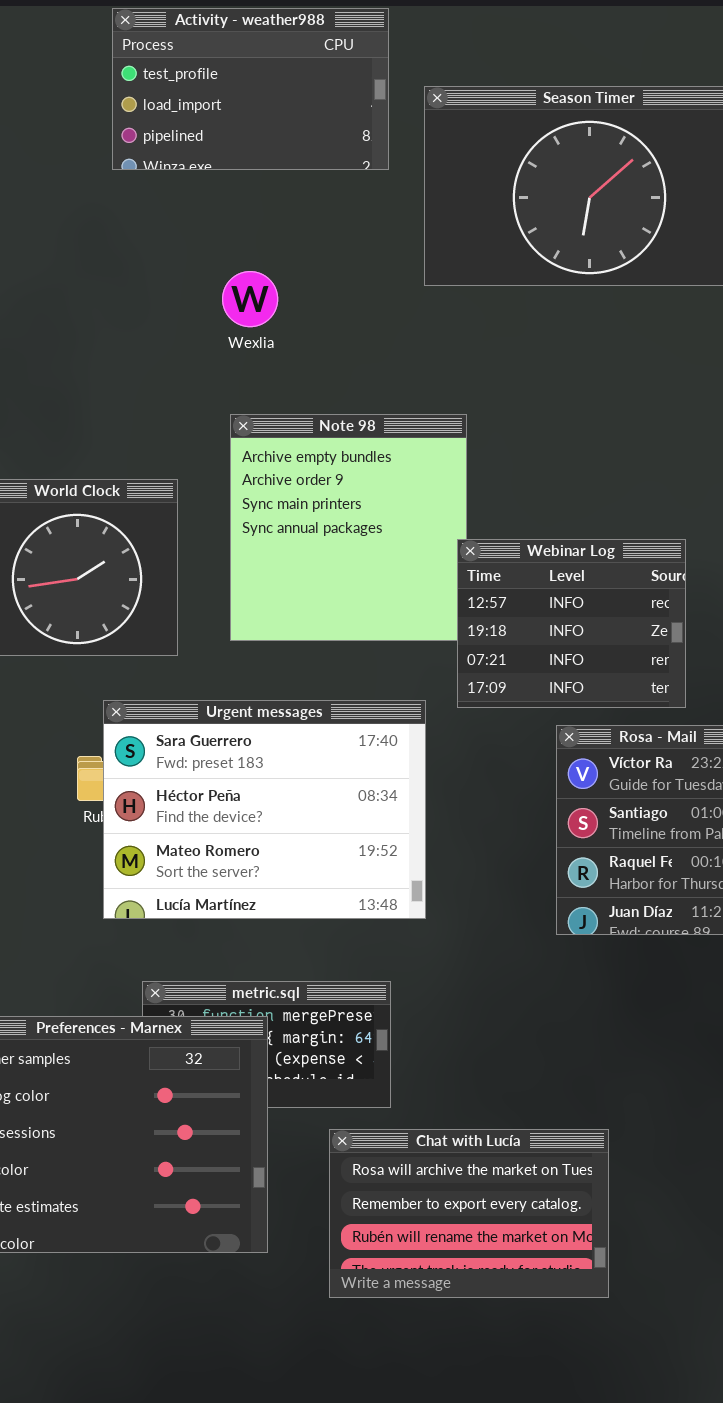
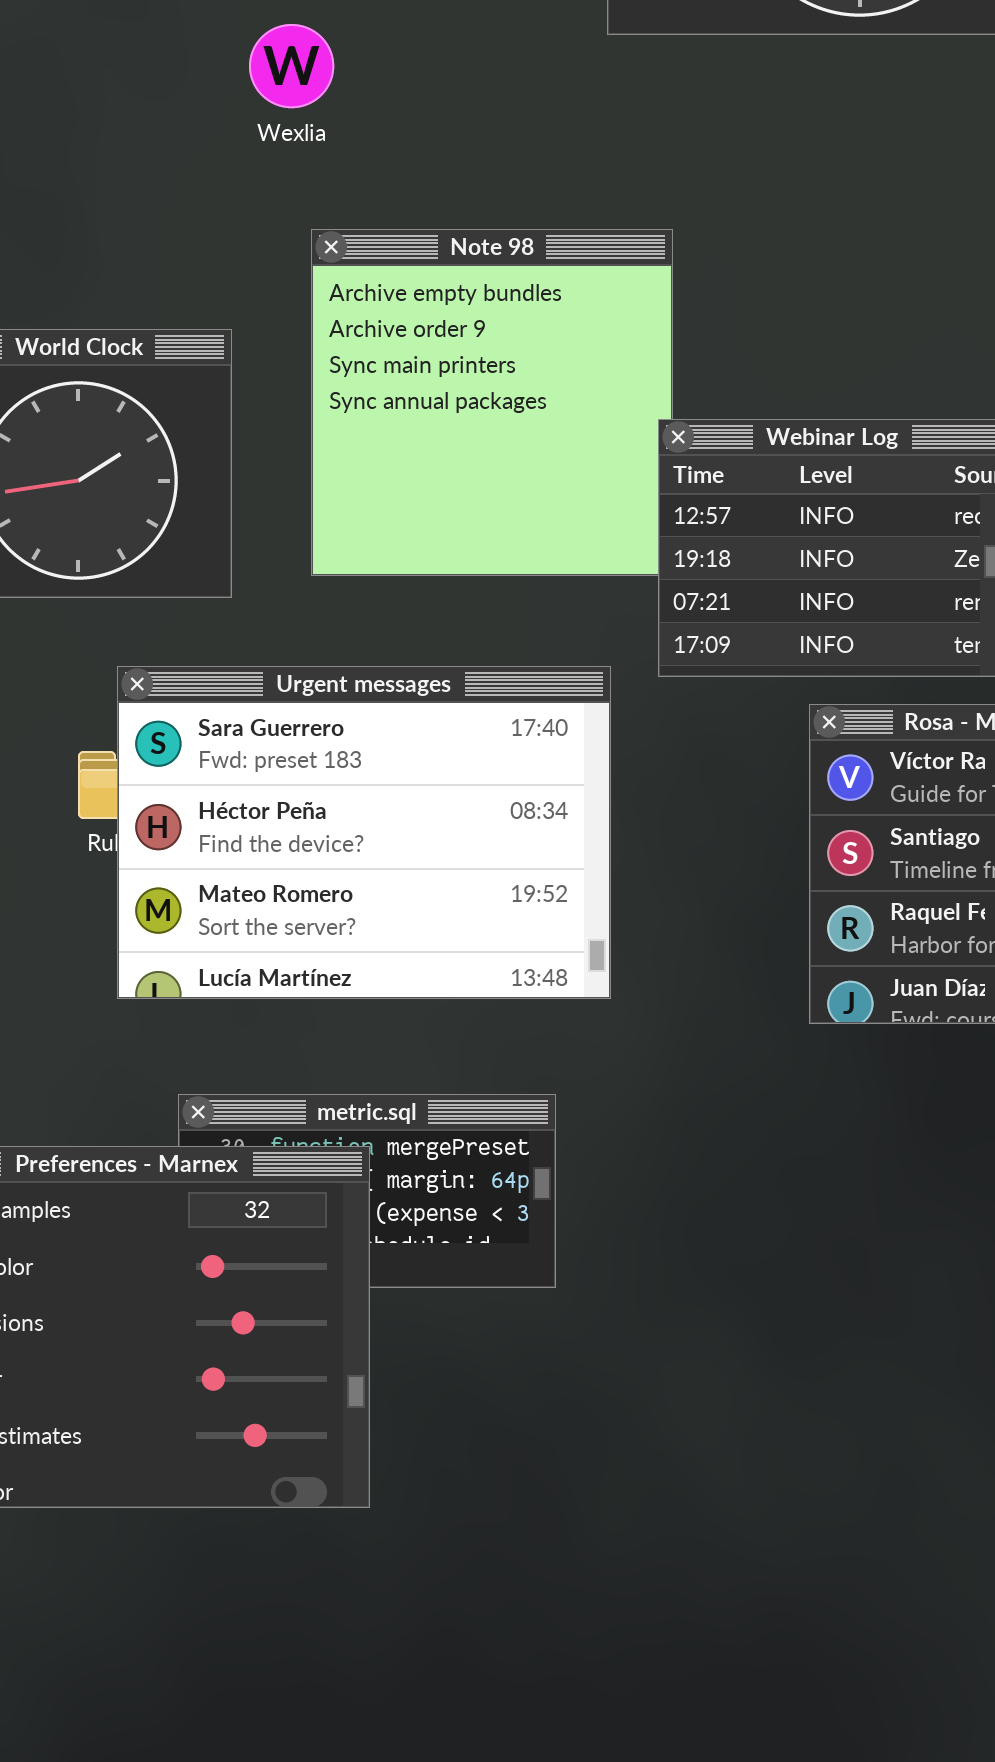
Wexlia: [222,271,278,327] -> [249,24,334,108], moved
Chat with Lucía: [329,1129,609,1298] -> none, closed

